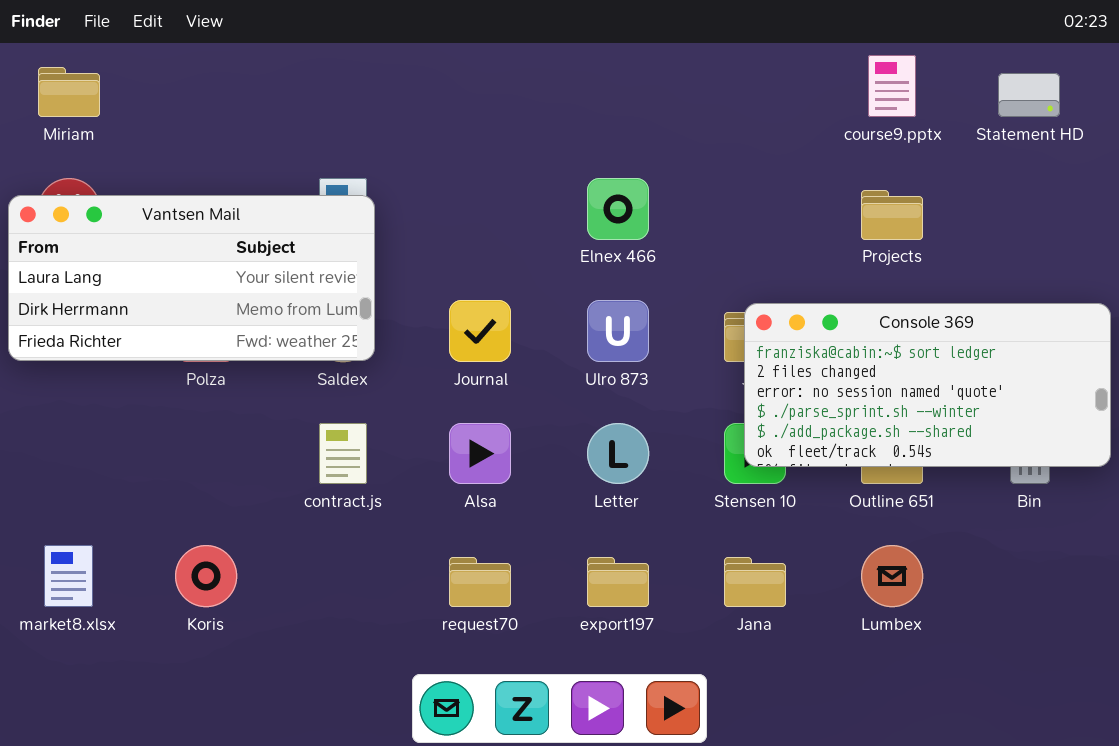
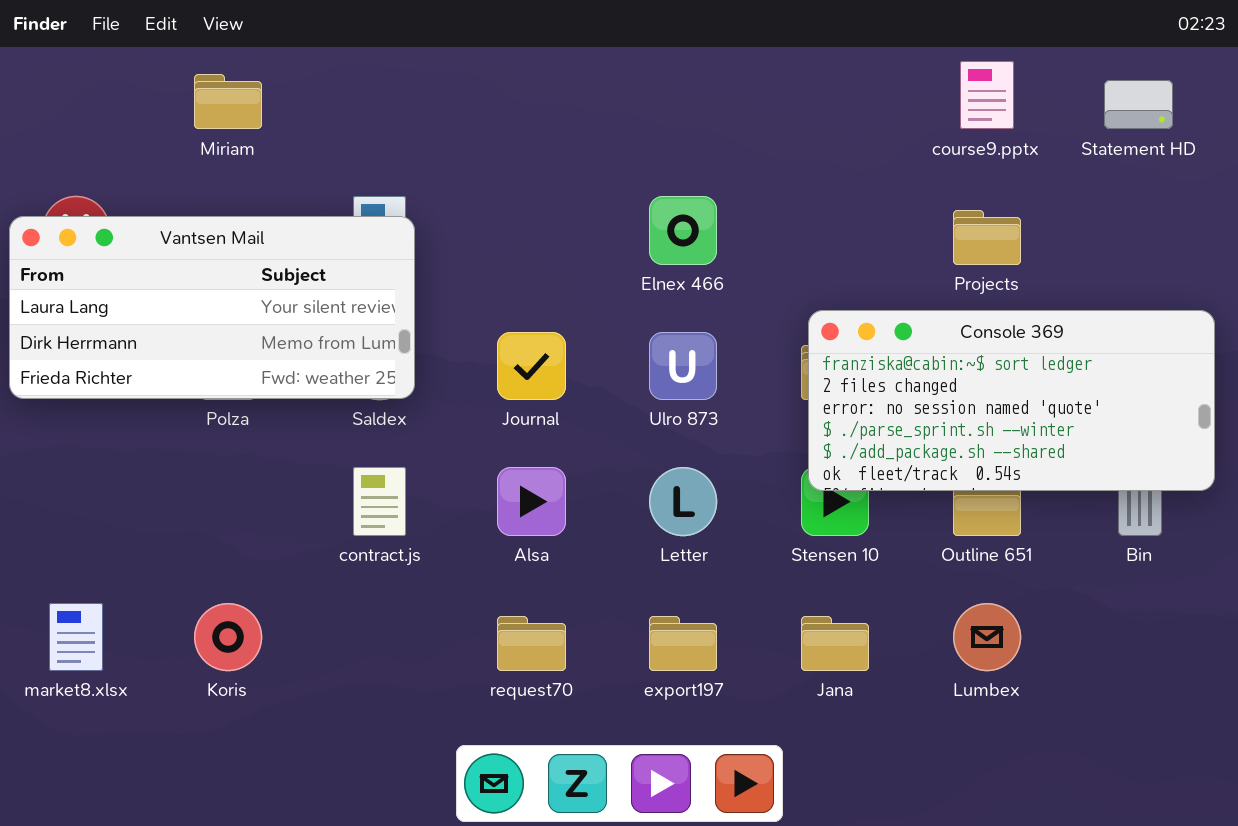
Miriam: [38,67,100,117] -> [194,74,262,129], moved
Console 369: [744,303,1111,467] -> [808,310,1215,491], moved

